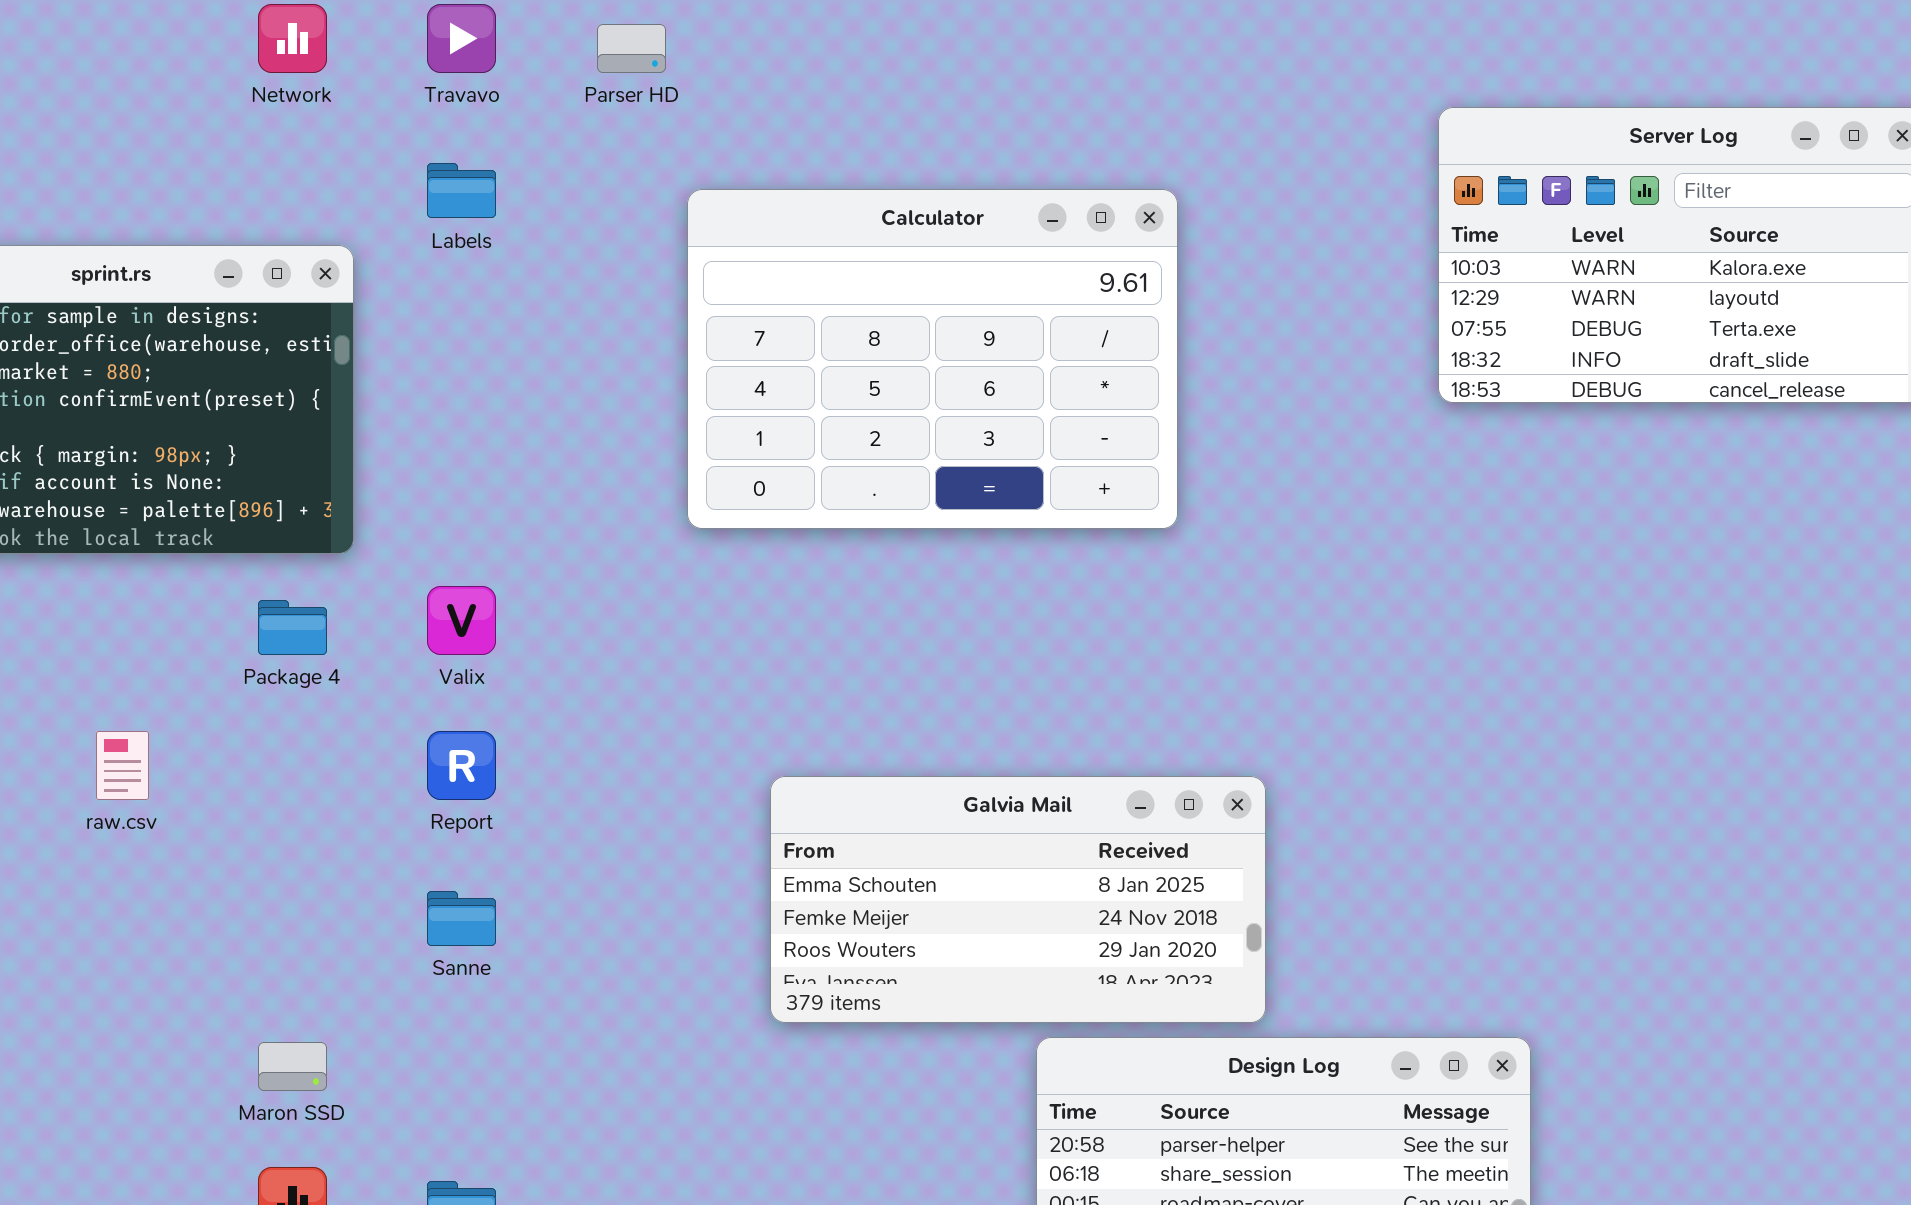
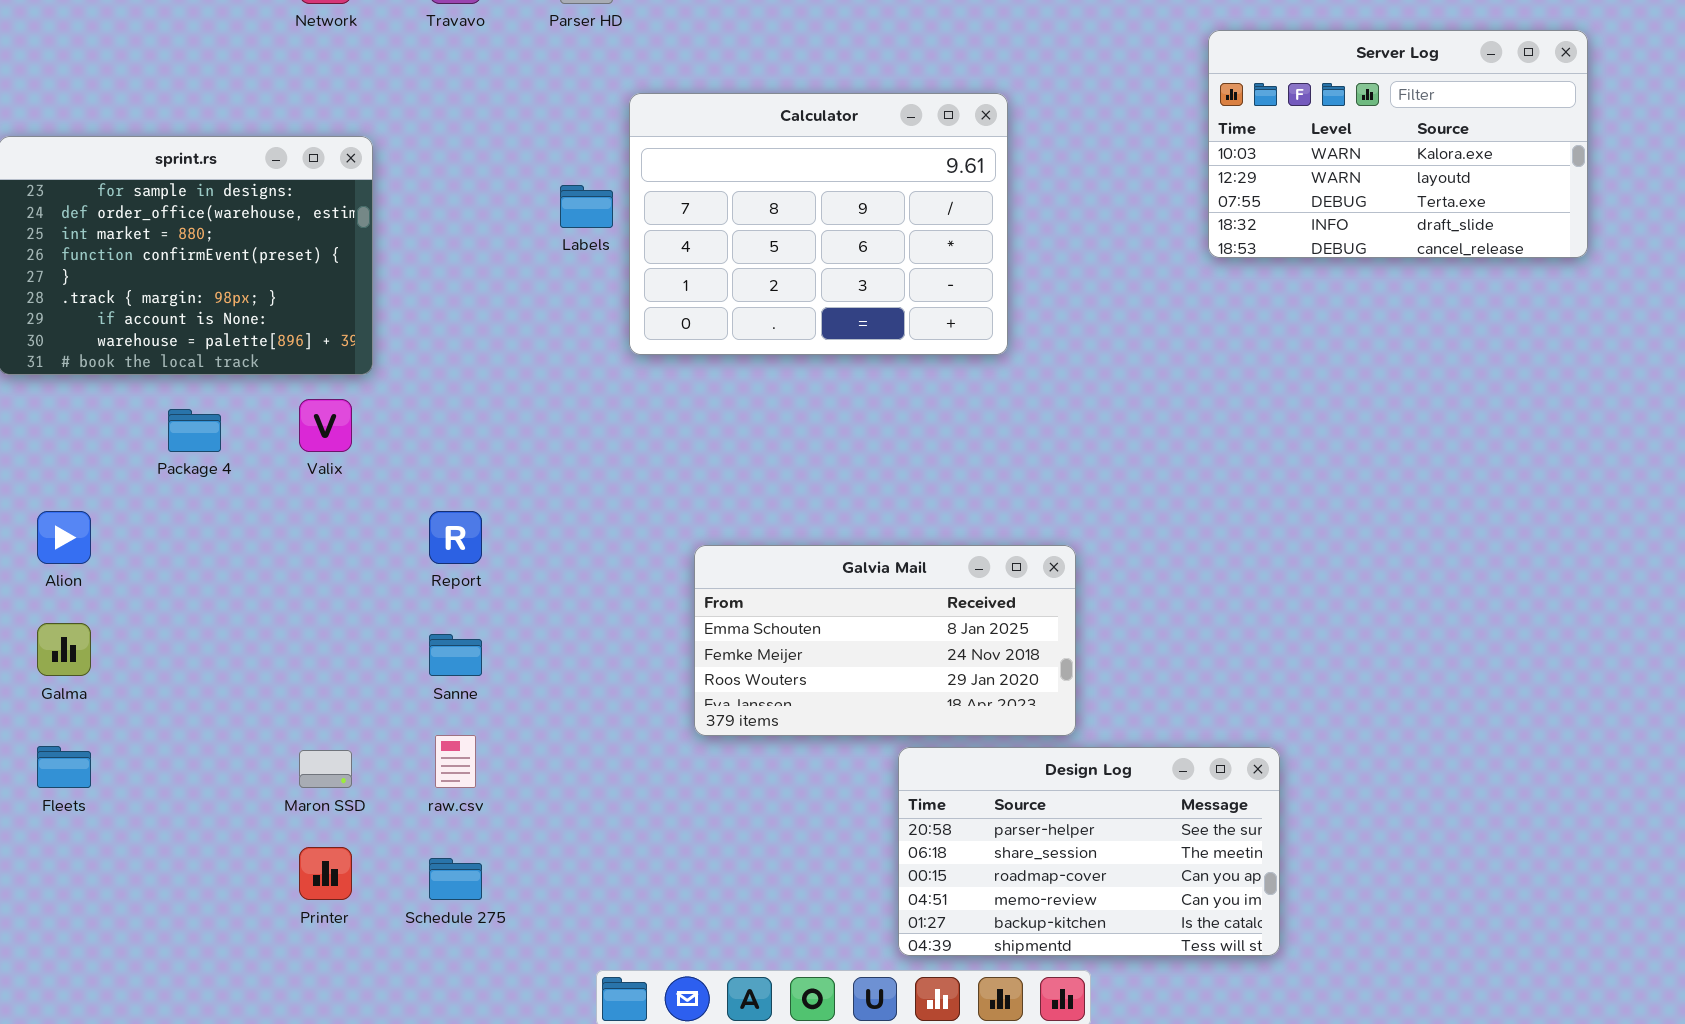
Labels: [427,163,496,218] -> [560,185,613,228], moved
Valix: [427,586,496,655] -> [299,399,352,452], moved
Package 4: [258,600,327,655] -> [168,409,221,452], moved
raw.csv: [96,731,149,800] -> [435,735,476,788], moved

